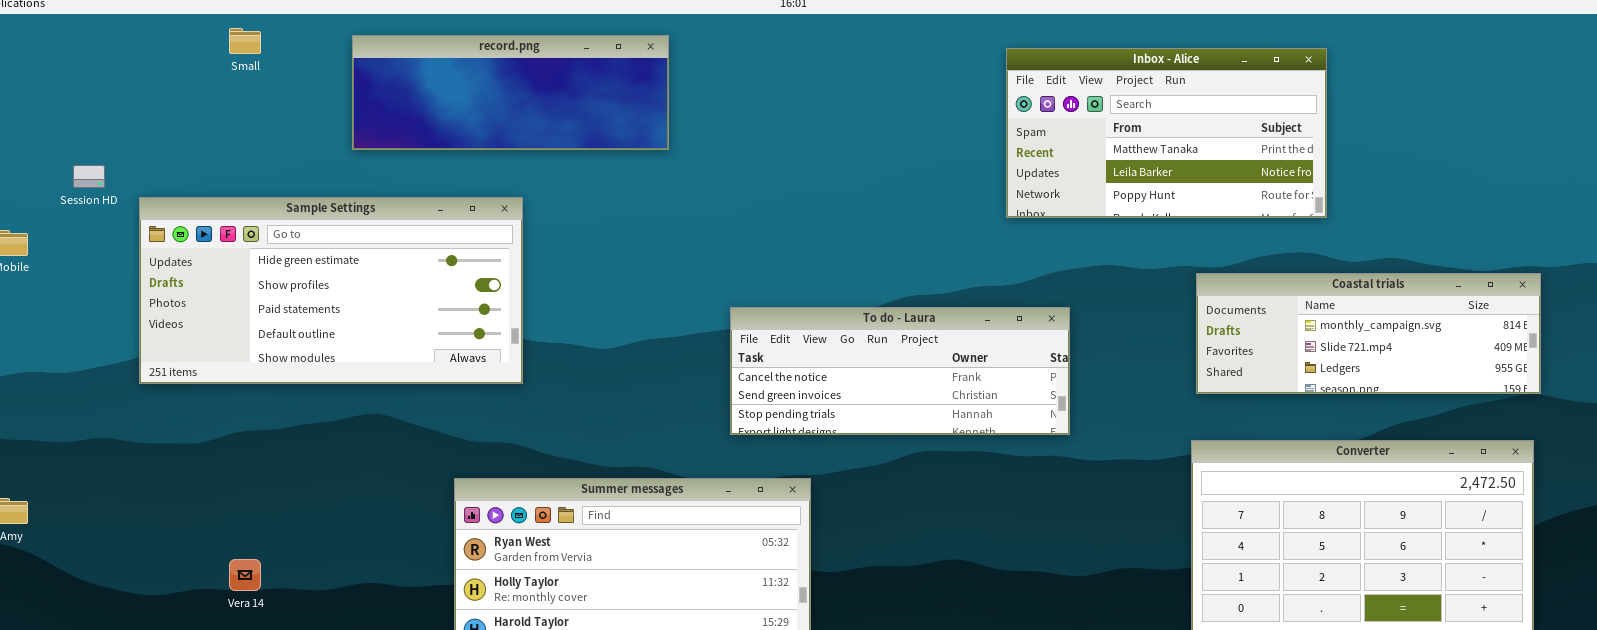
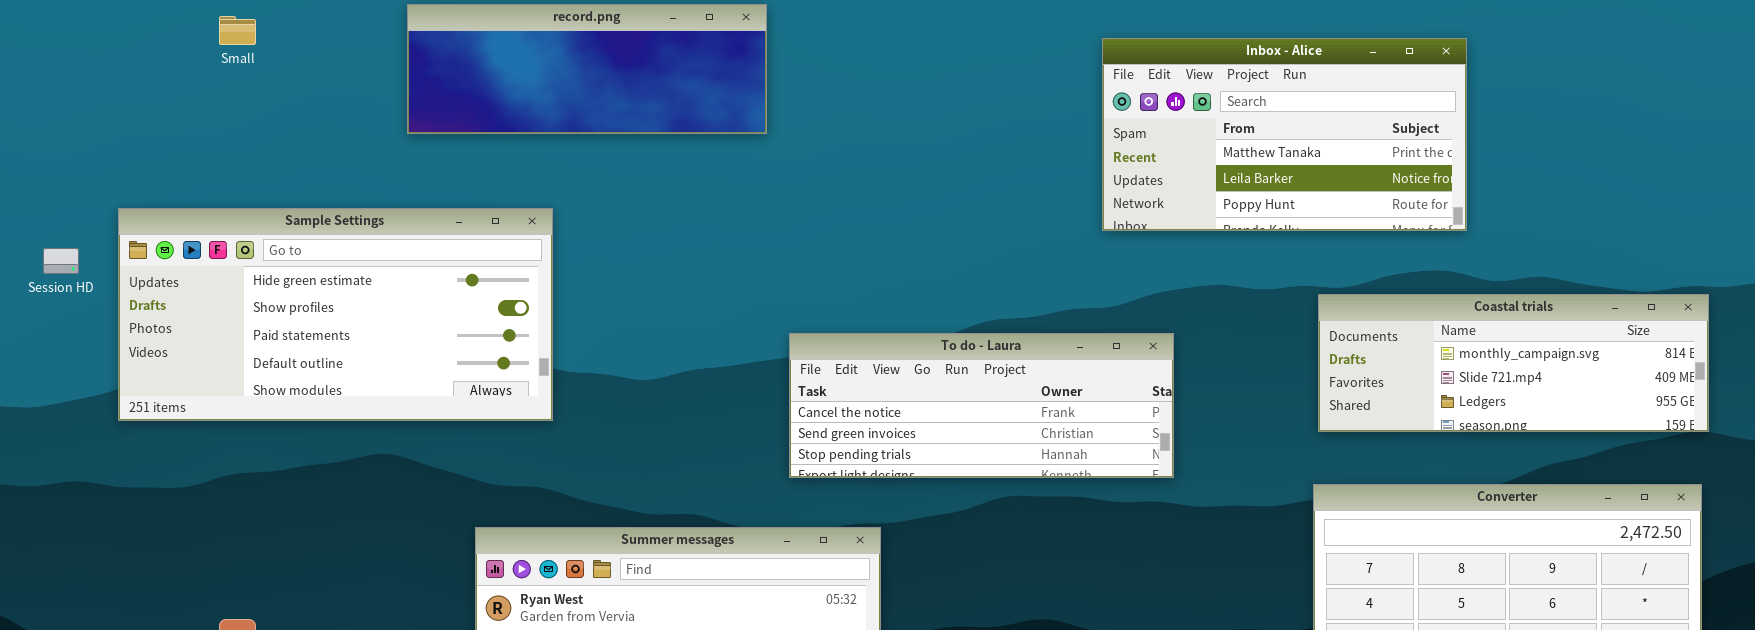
record.png: [352,35,669,150] -> [407,4,767,134], moved
Session HD: [73,165,105,188] -> [43,248,79,274], moved

